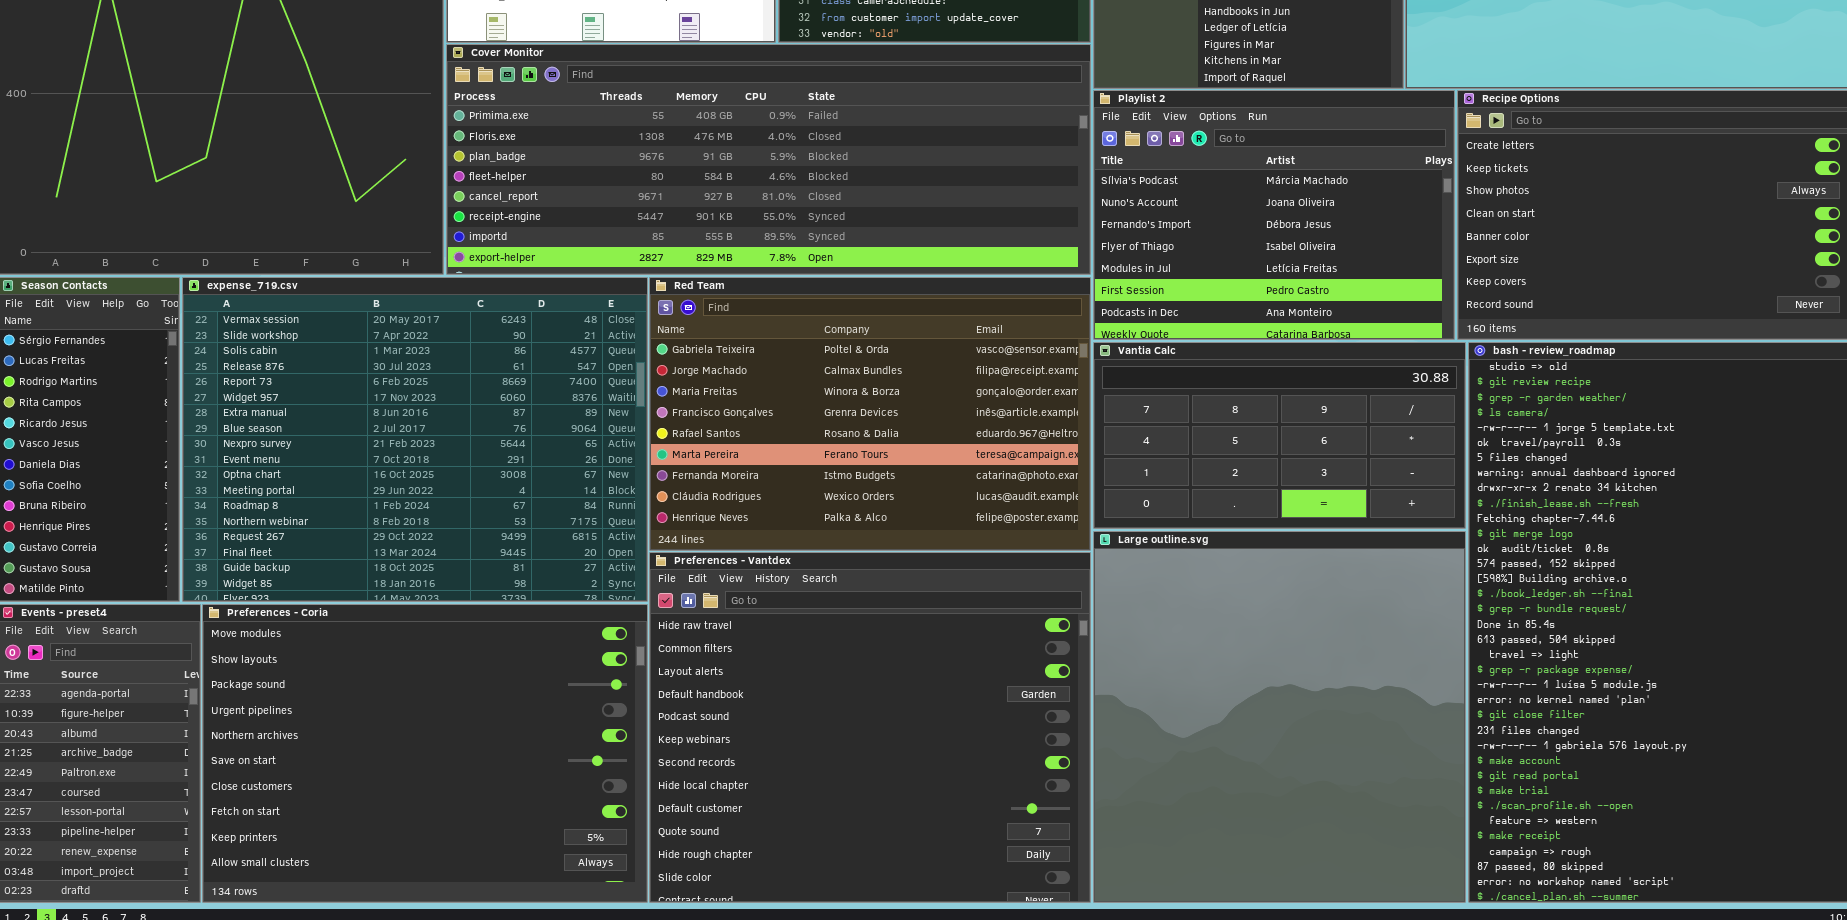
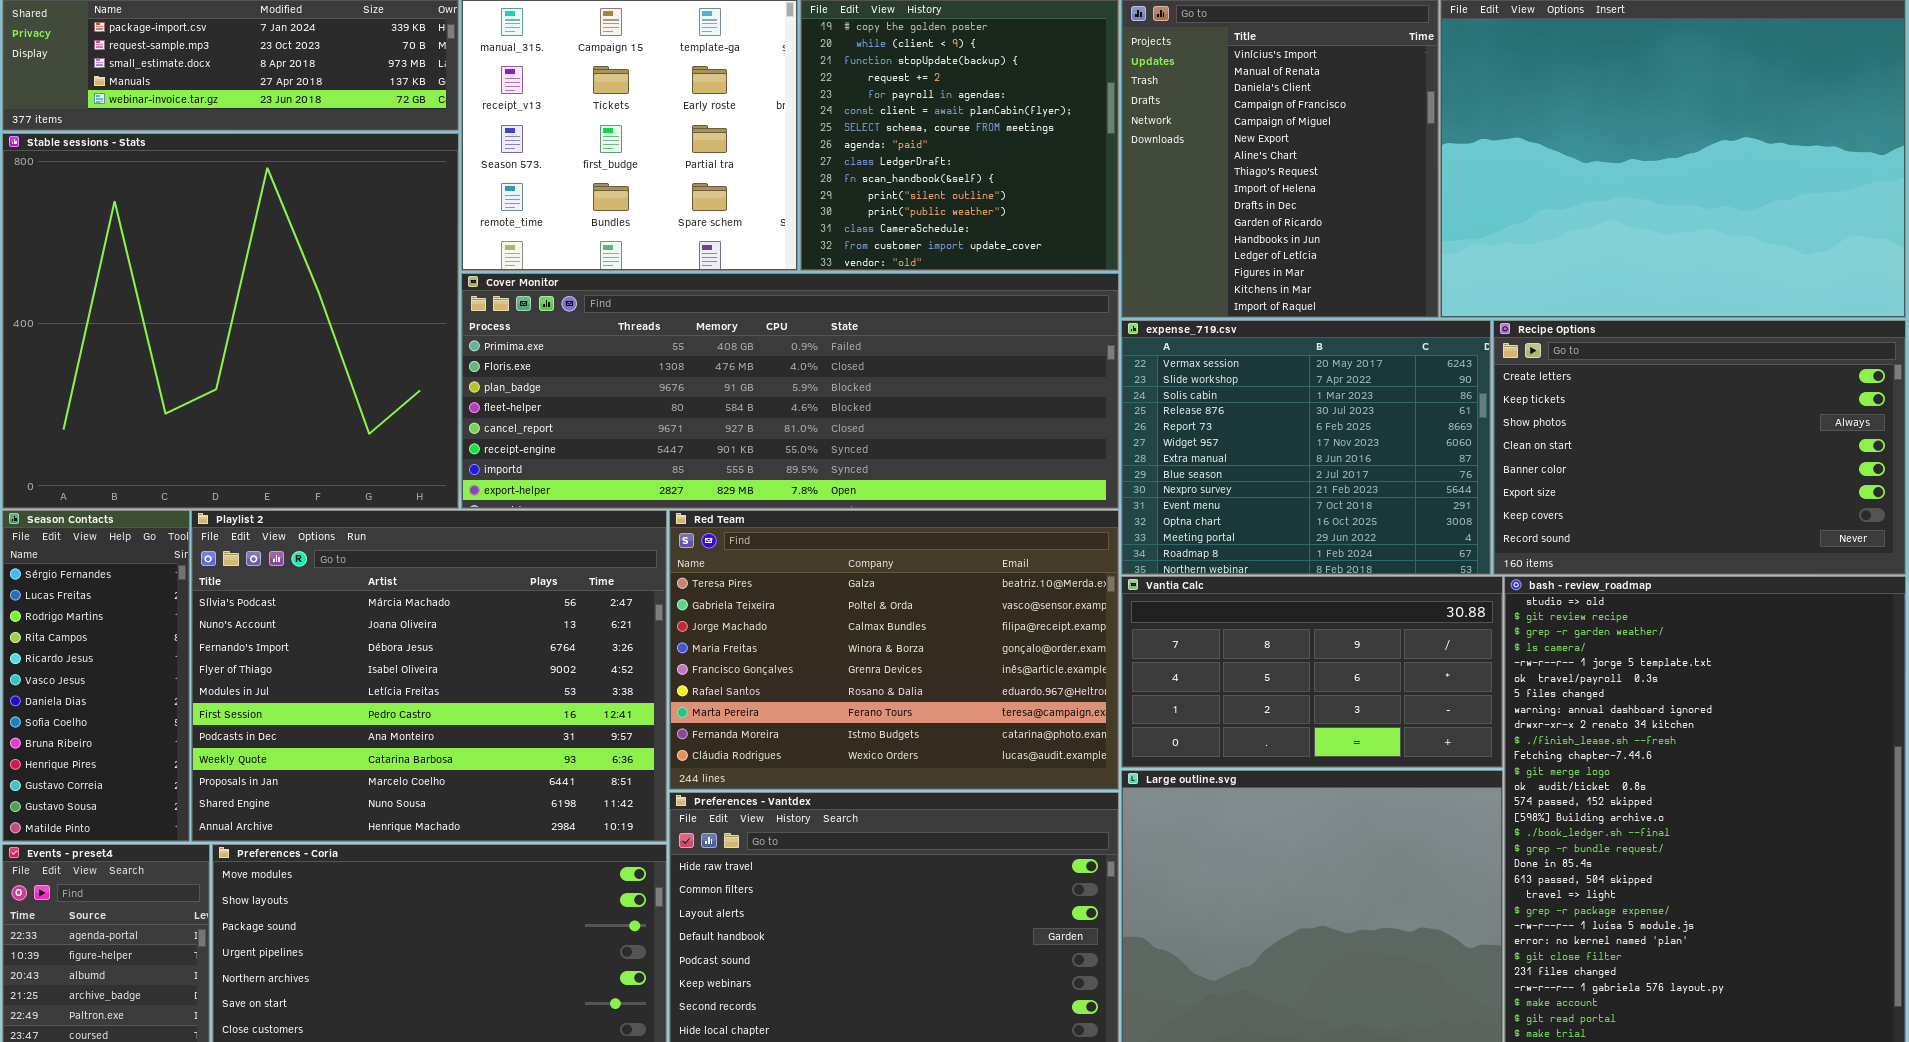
Playlist 2: [1093,90,1455,340] -> [191,510,667,842], moved, resized
expense_719.csv: [182,277,648,602] -> [1121,320,1491,575], moved, resized
Red Team: [649,277,1091,551] -> [669,510,1119,790], scrolled up 1 row

